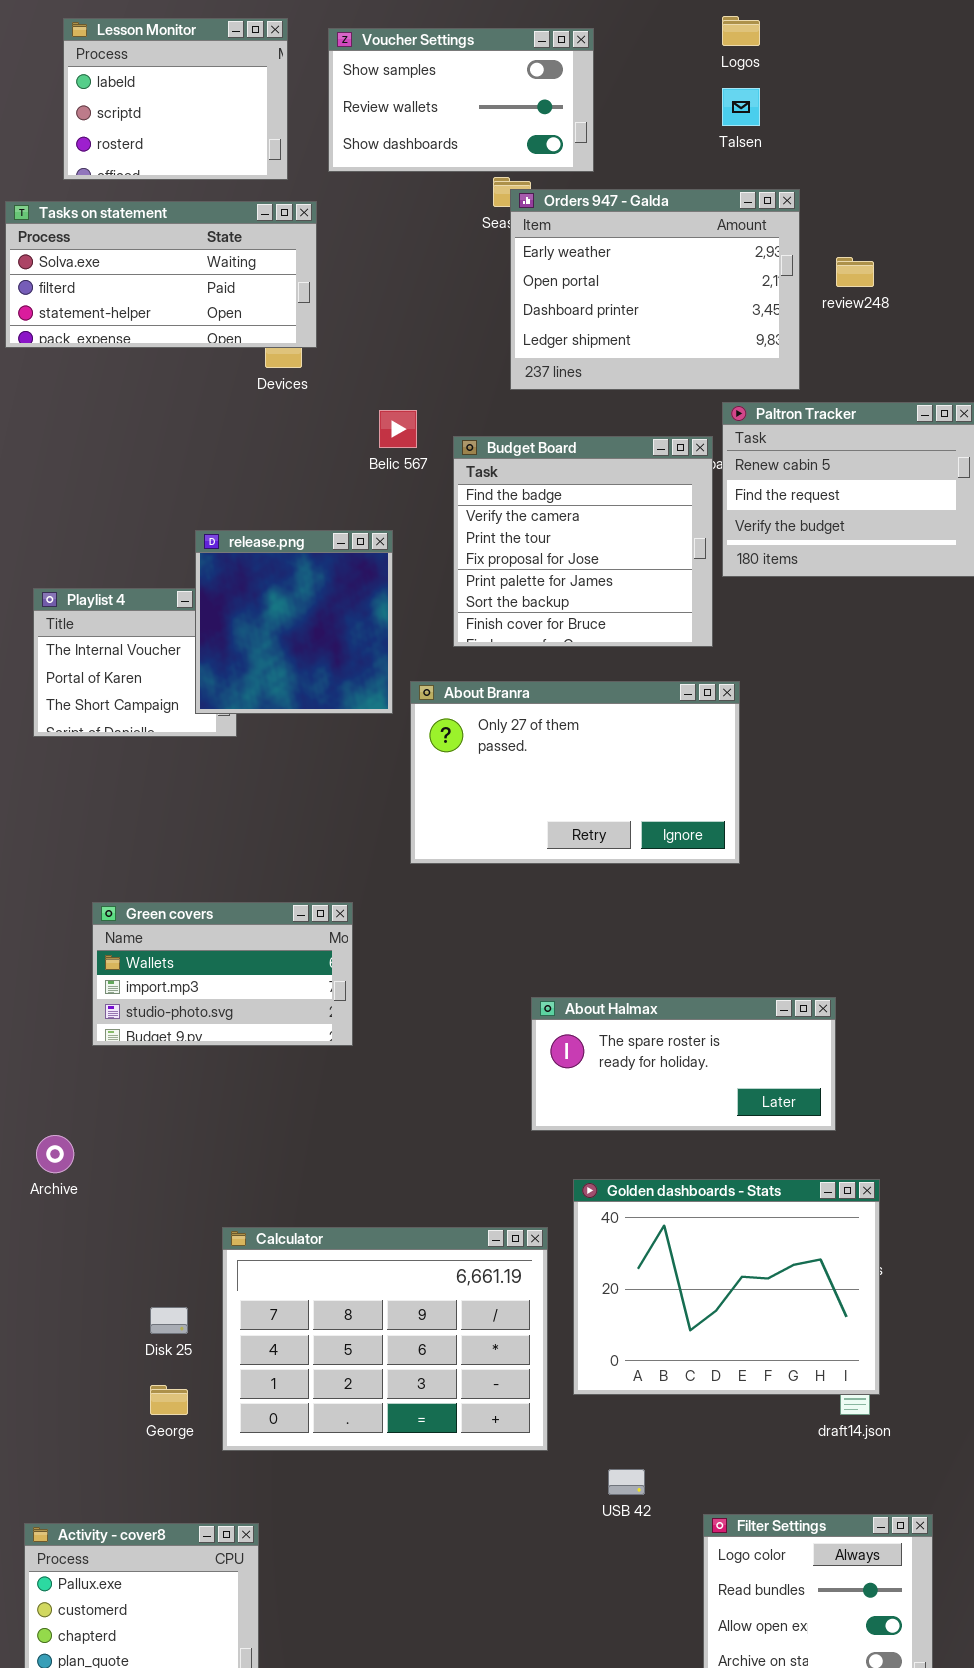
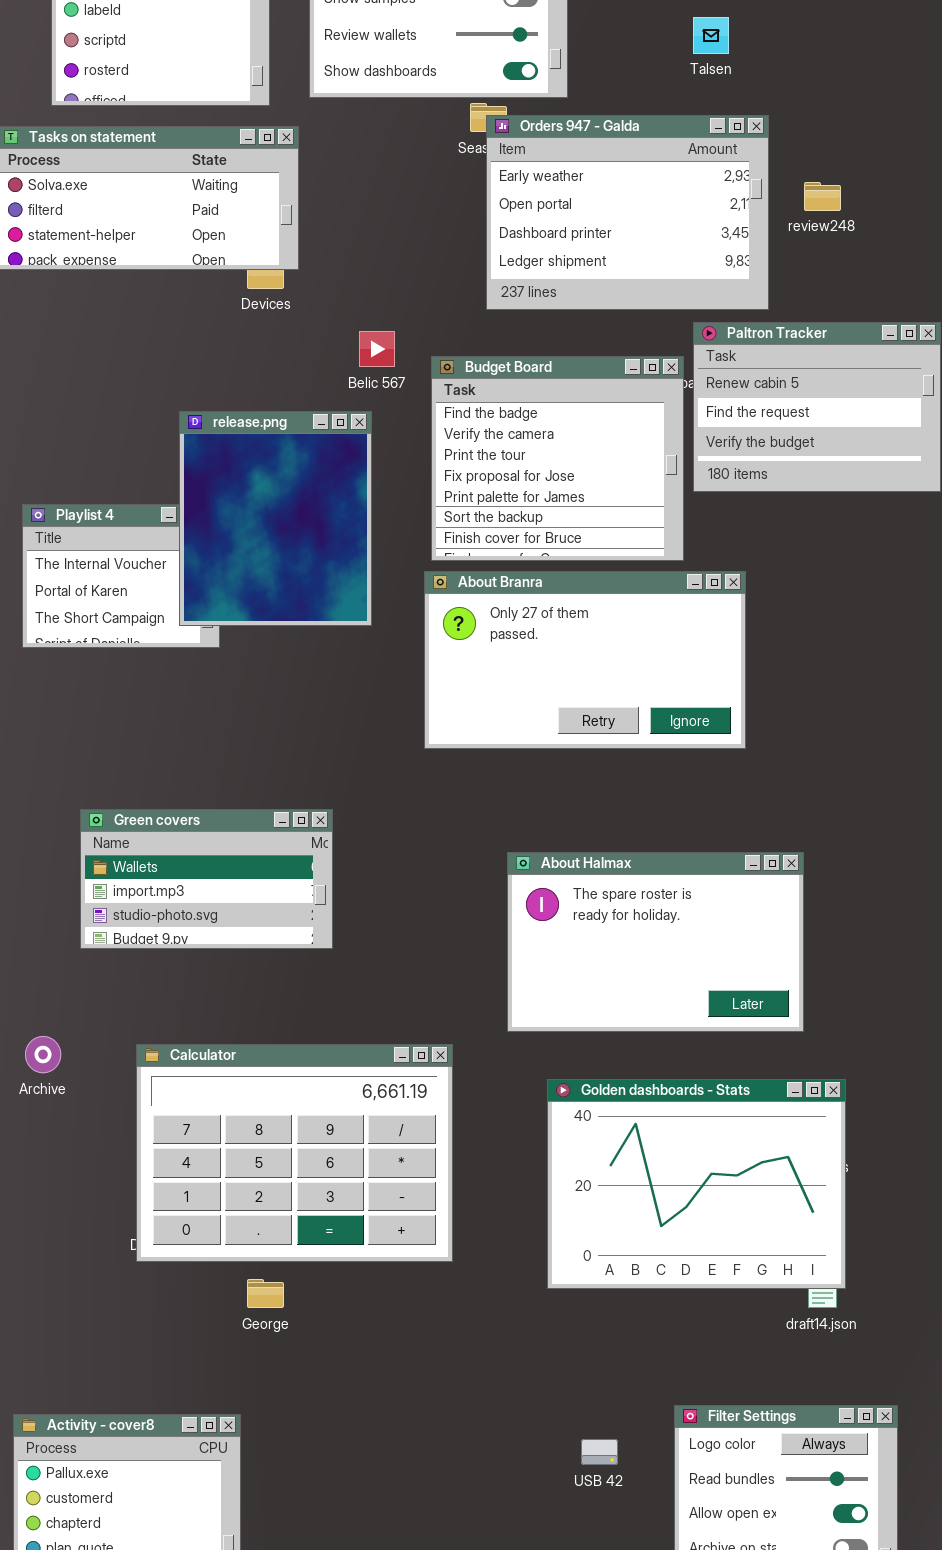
release.png: [195,530,393,714] -> [179,411,372,626], resized
About Branra: [410,681,740,864] -> [424,571,746,749], moved
About Halmax: [531,997,836,1131] -> [507,852,804,1032], resized
Calculator: [222,1227,548,1451] -> [136,1044,453,1262], moved
George: [150,1385,188,1415] -> [247,1279,284,1308], moved
USB 42: [608,1469,645,1495] -> [581,1439,618,1465], moved

